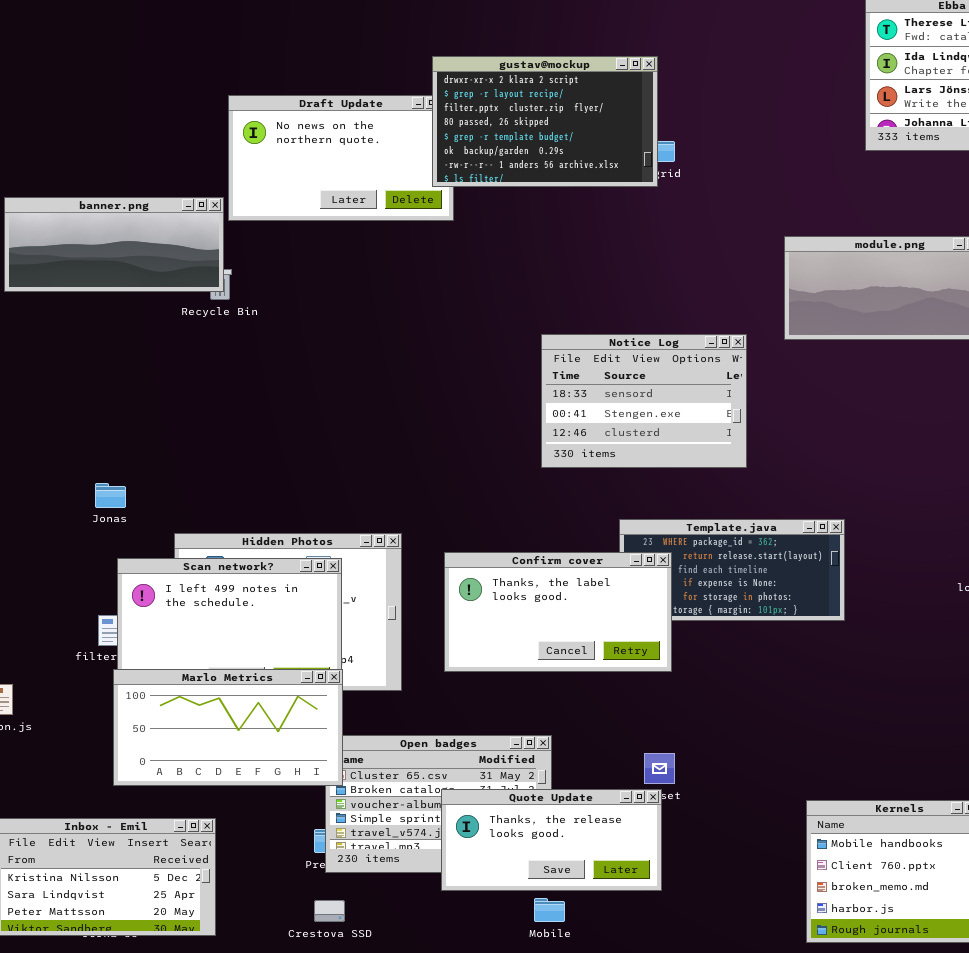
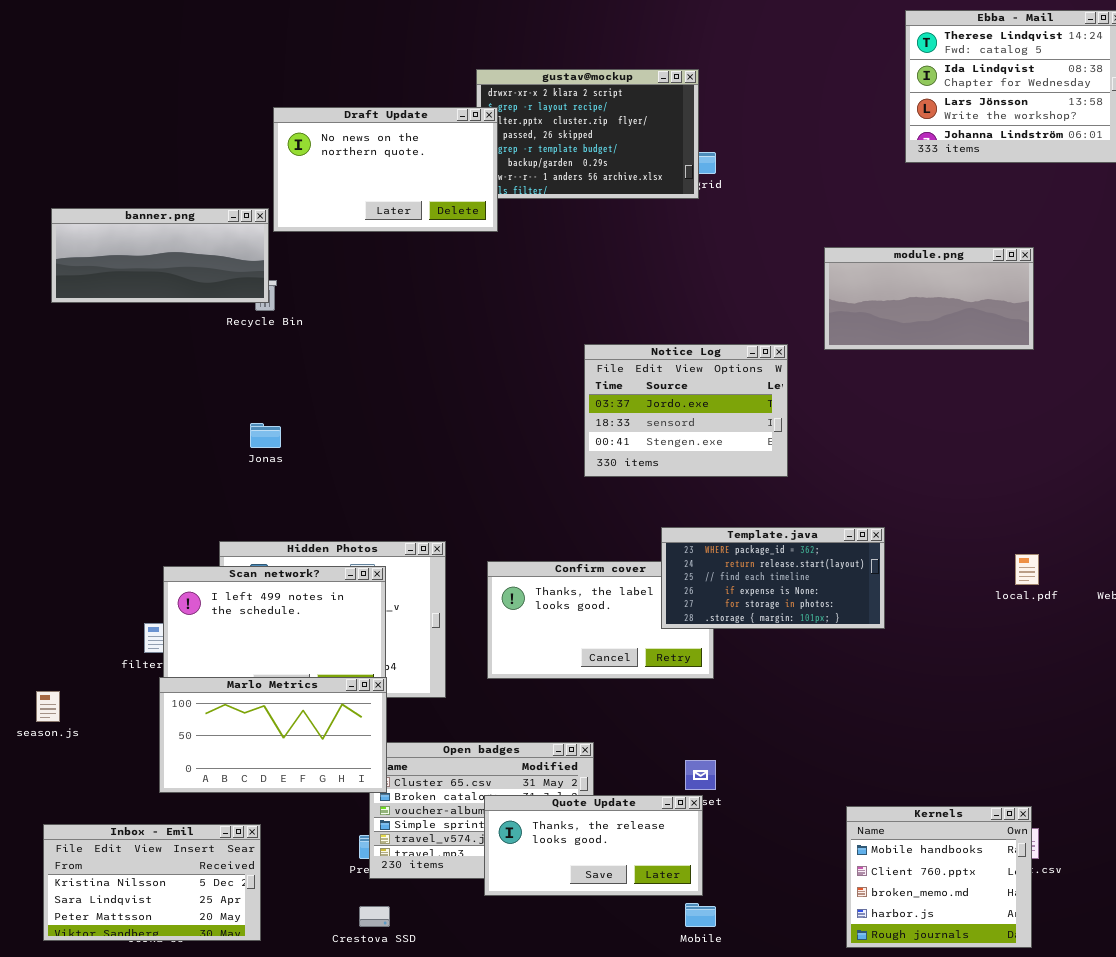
Draft Update: [228,95,454,221] -> [273,107,498,232], raised
Notice Log: [541,334,747,468] -> [584,344,788,477], scrolled up 1 row
Jonas: [95,483,126,508] -> [250,423,281,448], moved
Template.java: [619,519,845,621] -> [661,527,885,629], raised
Mobile: [534,898,565,922] -> [685,903,716,927], moved

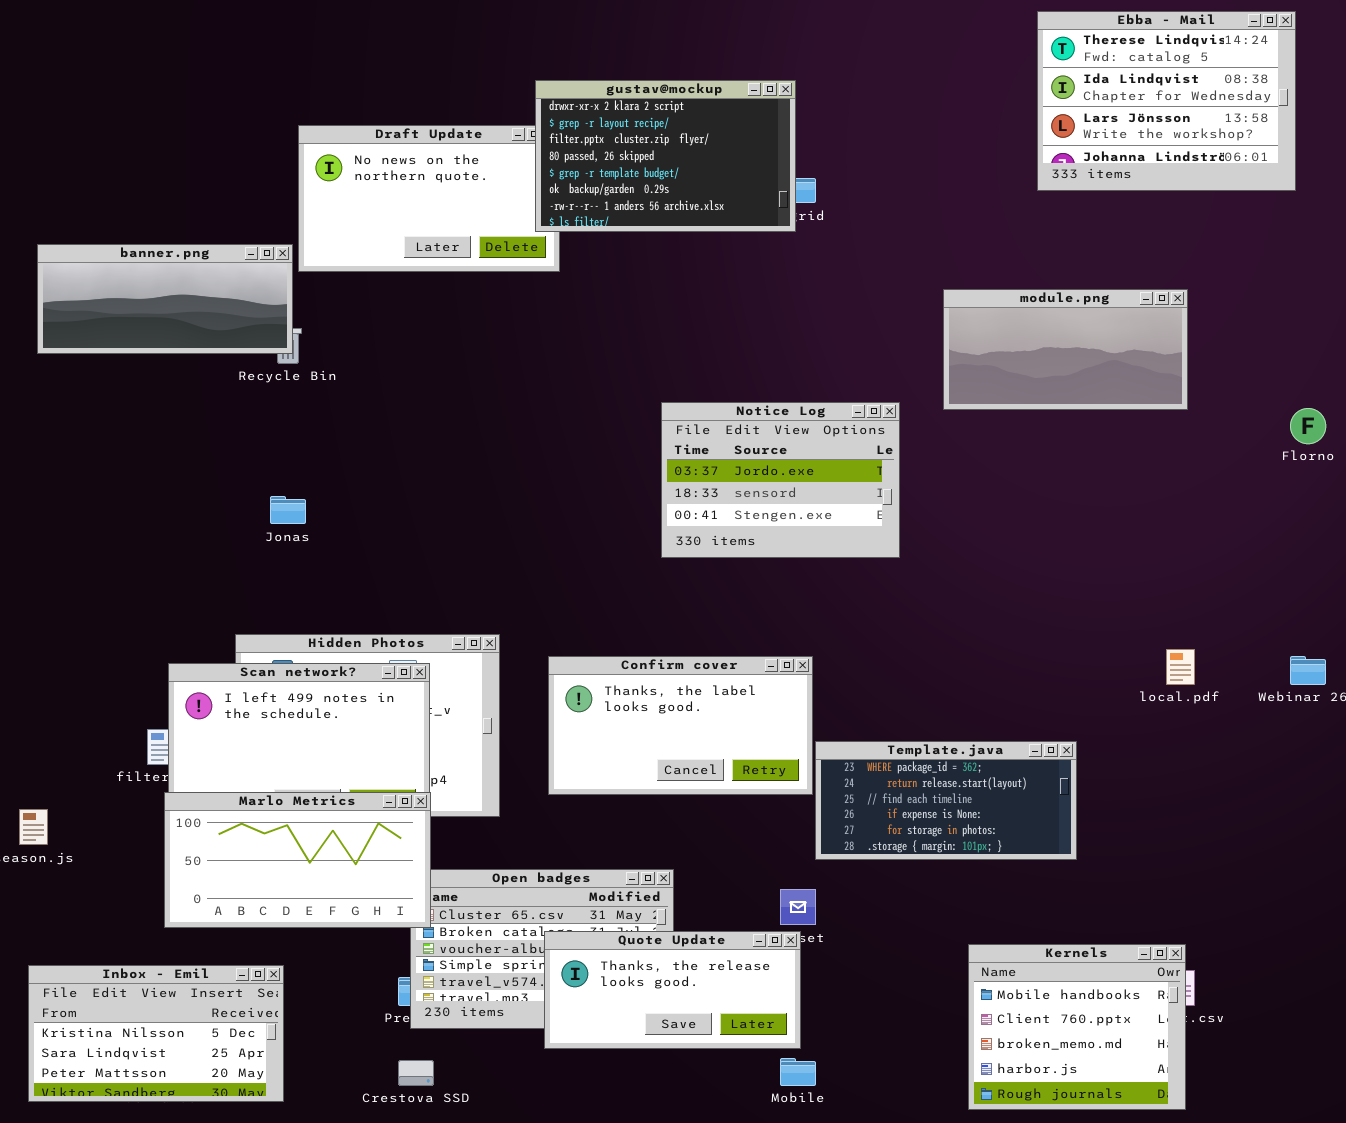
gustav@mockup: [476,69,699,199] -> [535,80,796,232], raised
Template.java: [661,527,885,629] -> [815,741,1077,860], moved

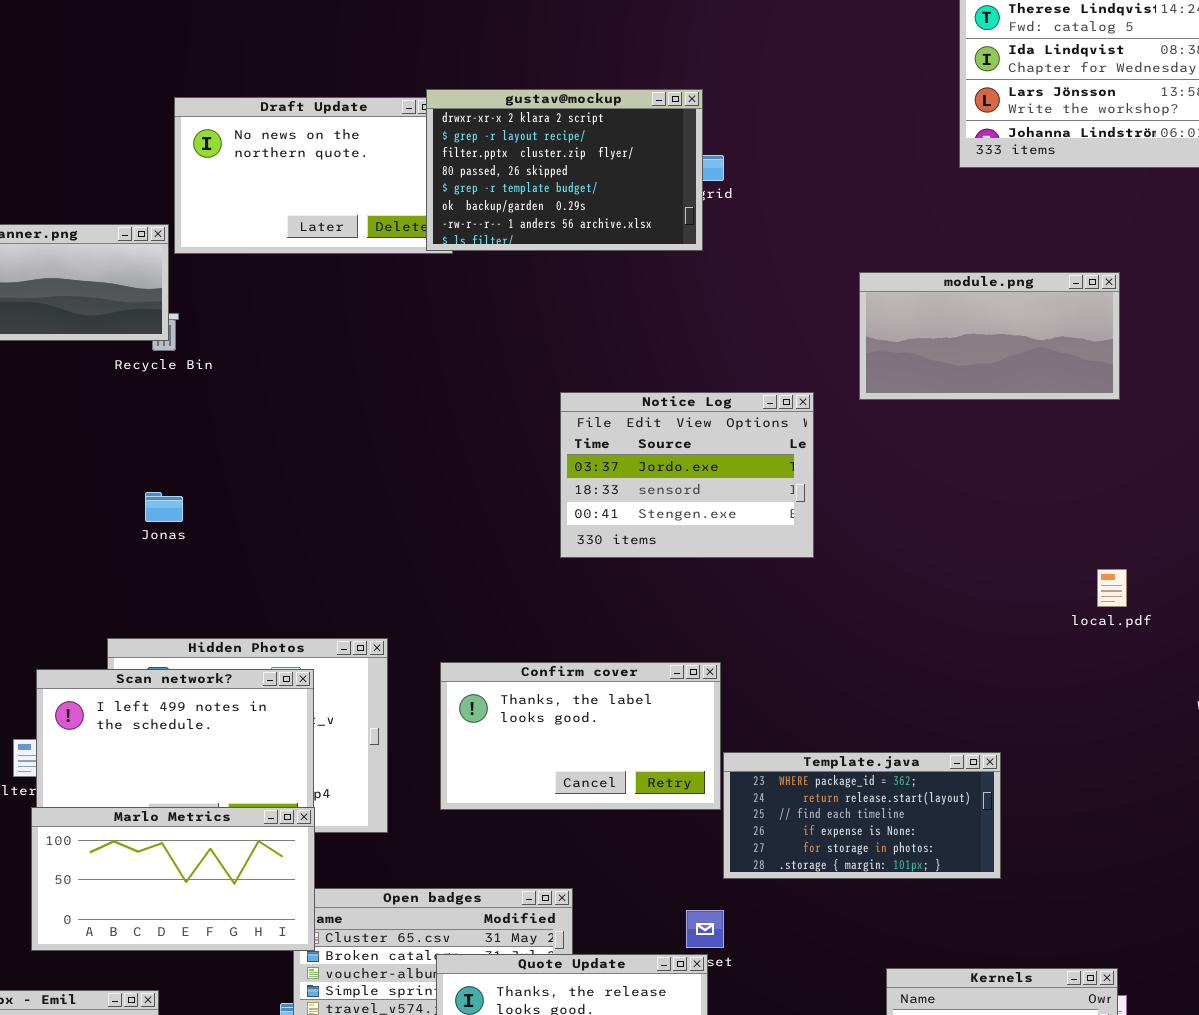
gustav@mockup: [535,80,796,232] -> [426,89,703,251], moved
local.pdf: [1166,649,1195,685] -> [1097,569,1127,607], moved

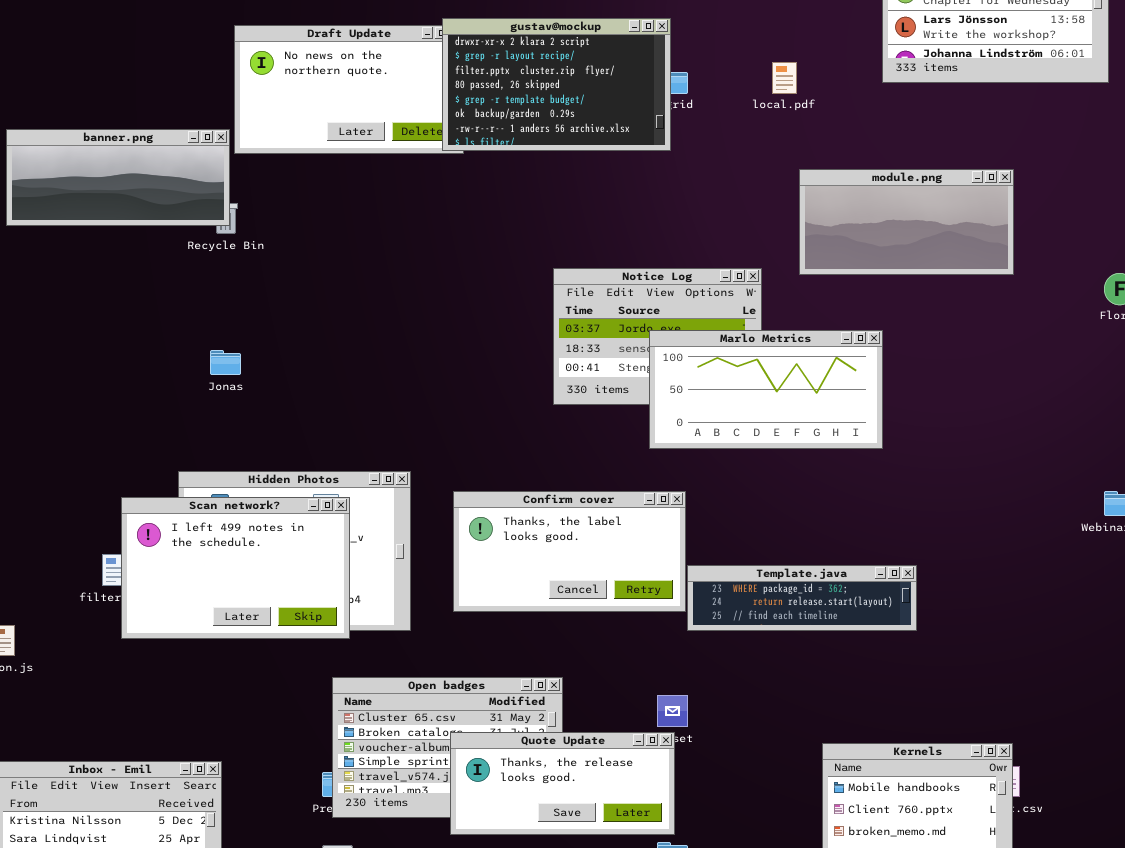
local.pdf: [1097,569,1127,607] -> [772,62,797,94], moved
Template.java: [723,752,1001,879] -> [687,565,917,631], resized
Marlo Metrics: [31,807,315,951] -> [649,330,883,449], moved

